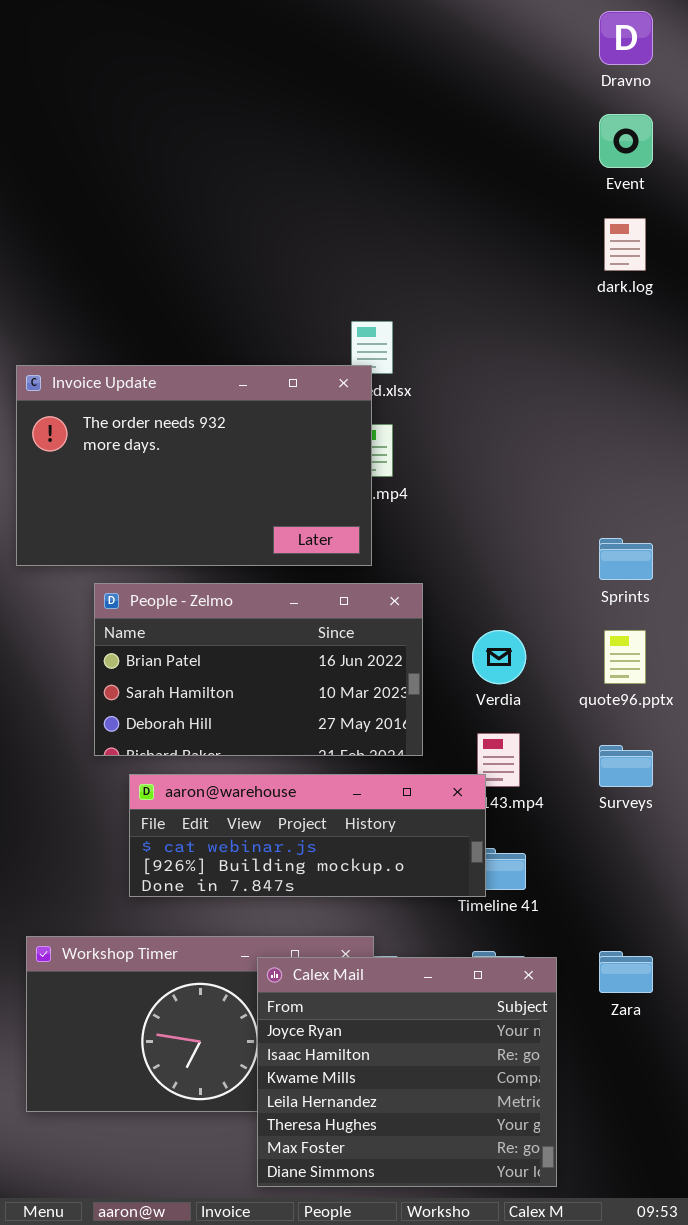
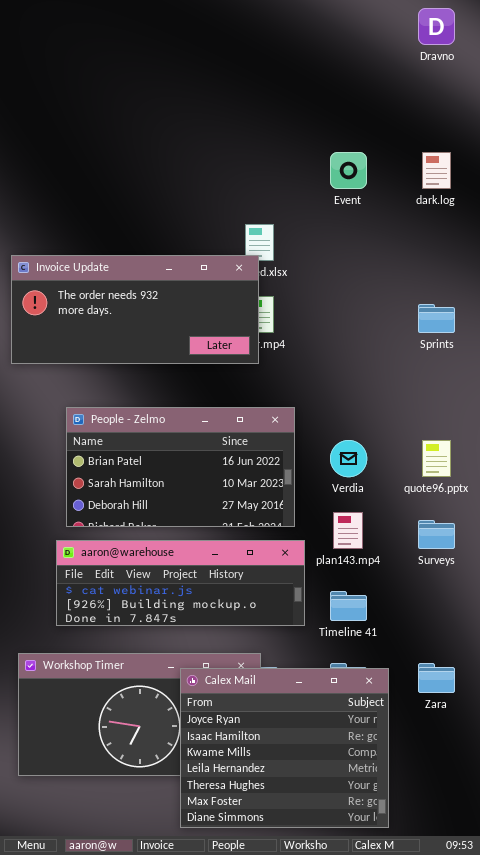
Event: [599,114,653,168] -> [330,152,367,189], moved
Invoice Update: [16,365,372,566] -> [11,255,259,364], resized
Sprints: [599,538,653,580] -> [418,304,455,333], moved
aaron@warehouse: [129,774,486,897] -> [56,540,305,626], moved

